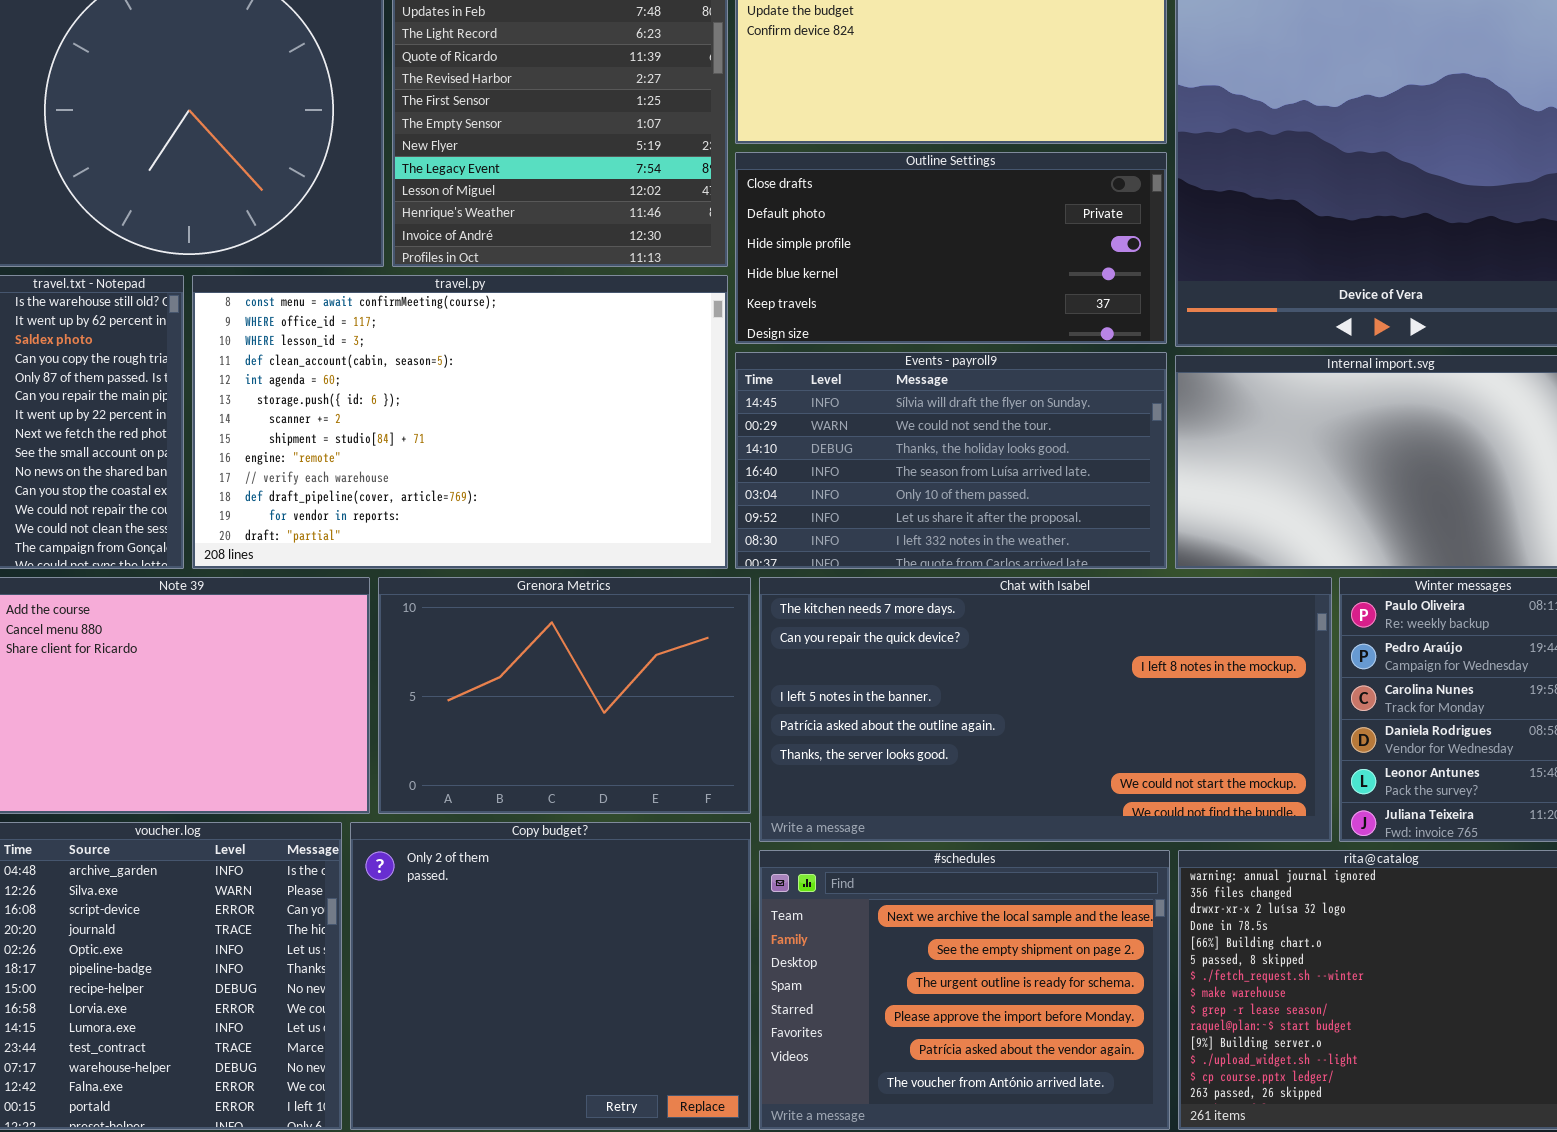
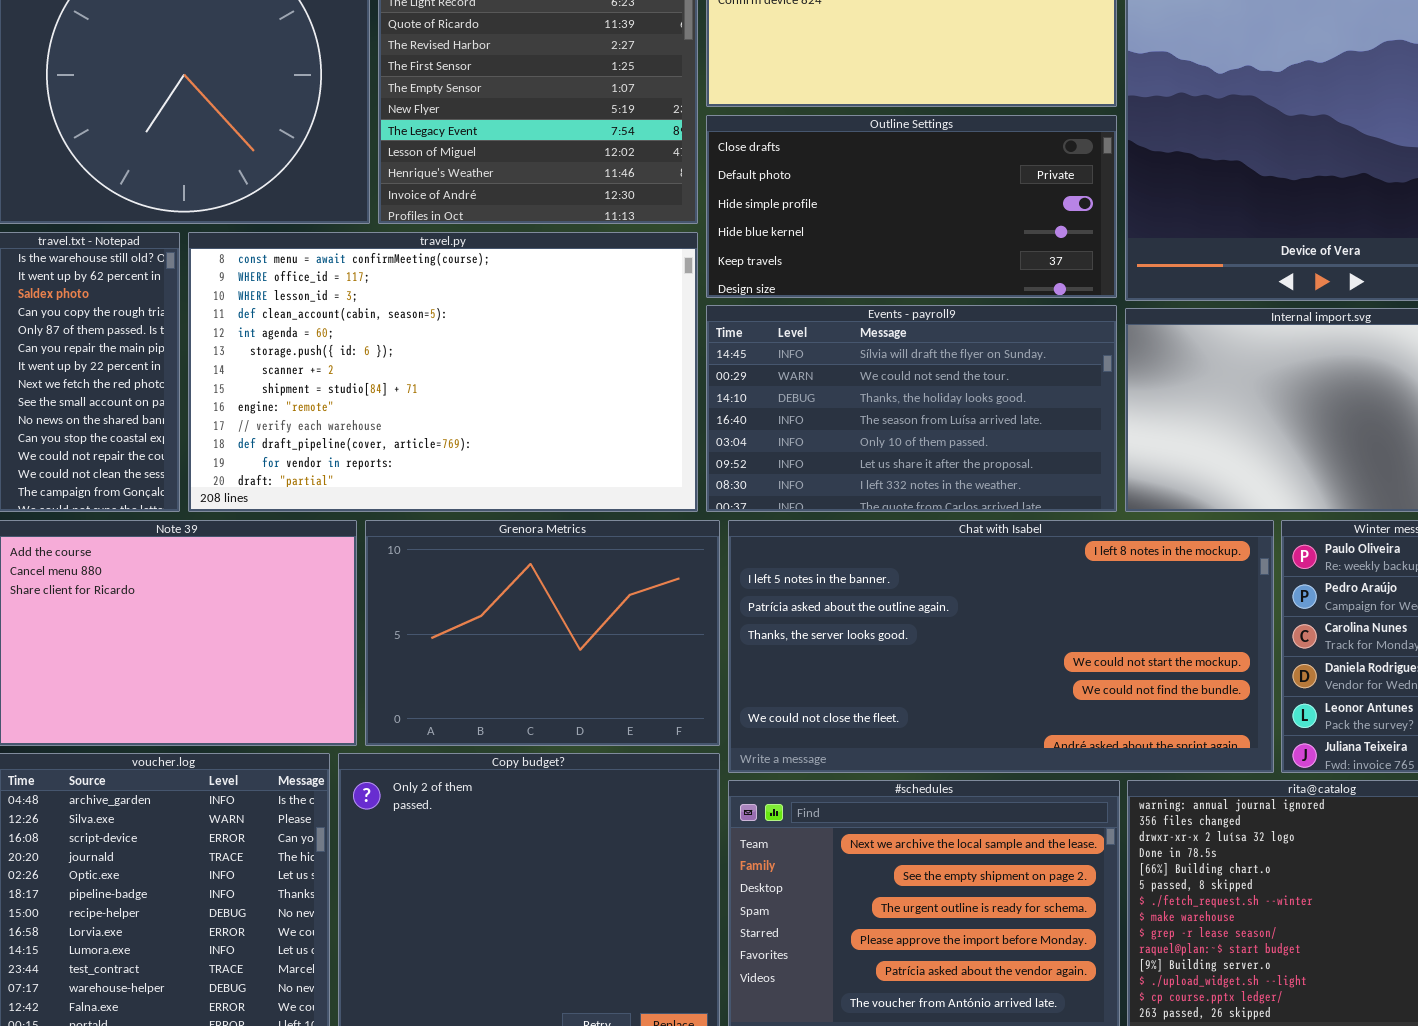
Chat with Isabel: [759,577,1332,842] -> [728,520,1274,773], scrolled down 2 rows

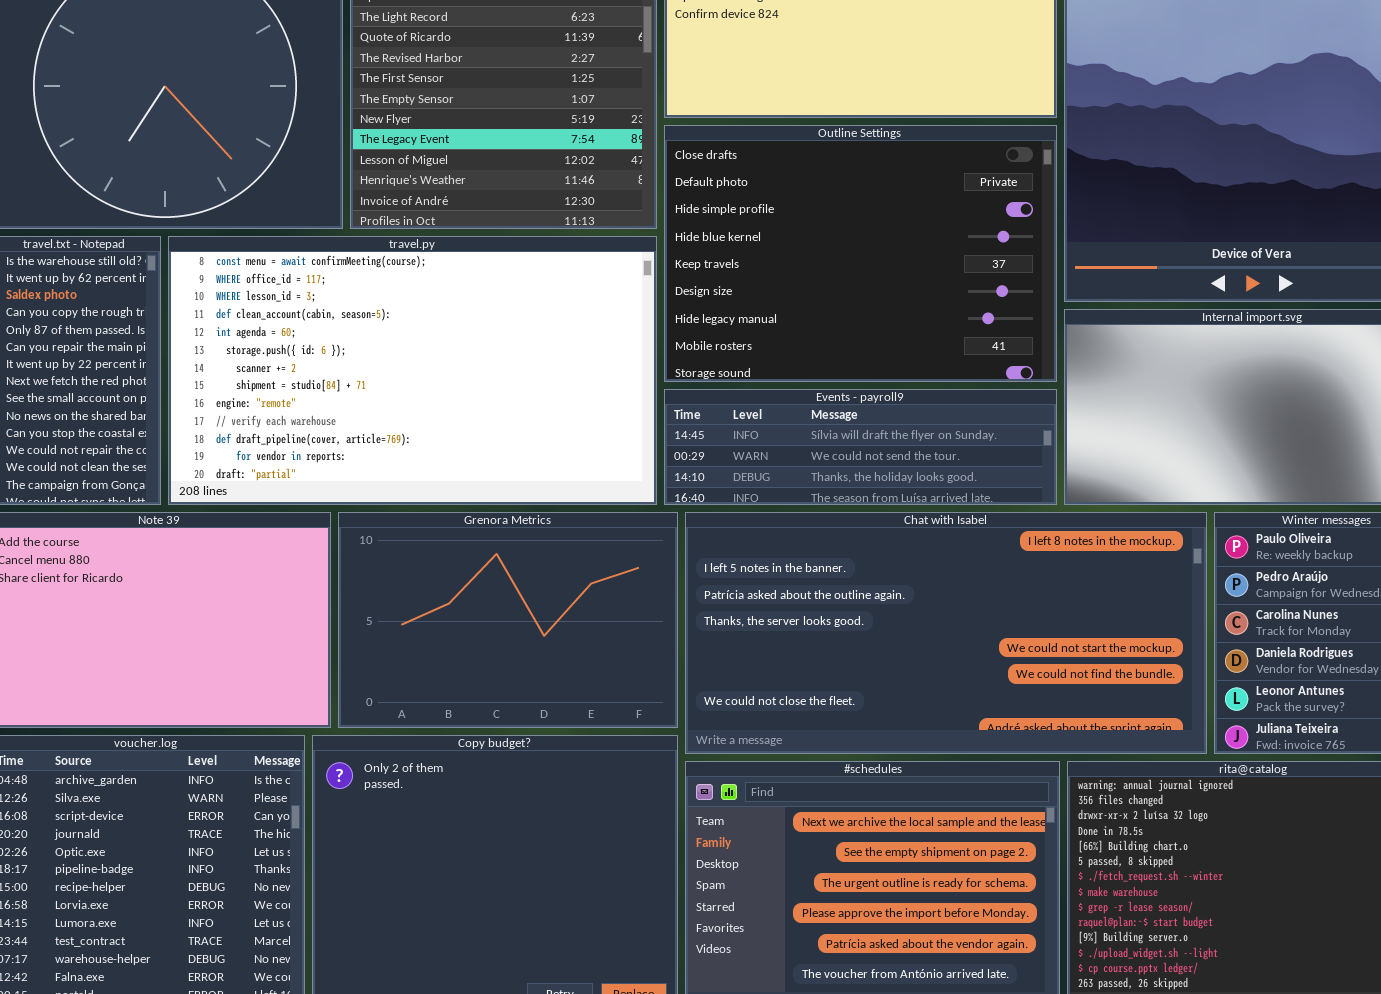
Outline Settings: [706,115,1117,298] -> [664,125,1057,382], resized
Events - payroll9: [706,305,1117,512] -> [664,389,1057,505], resized

